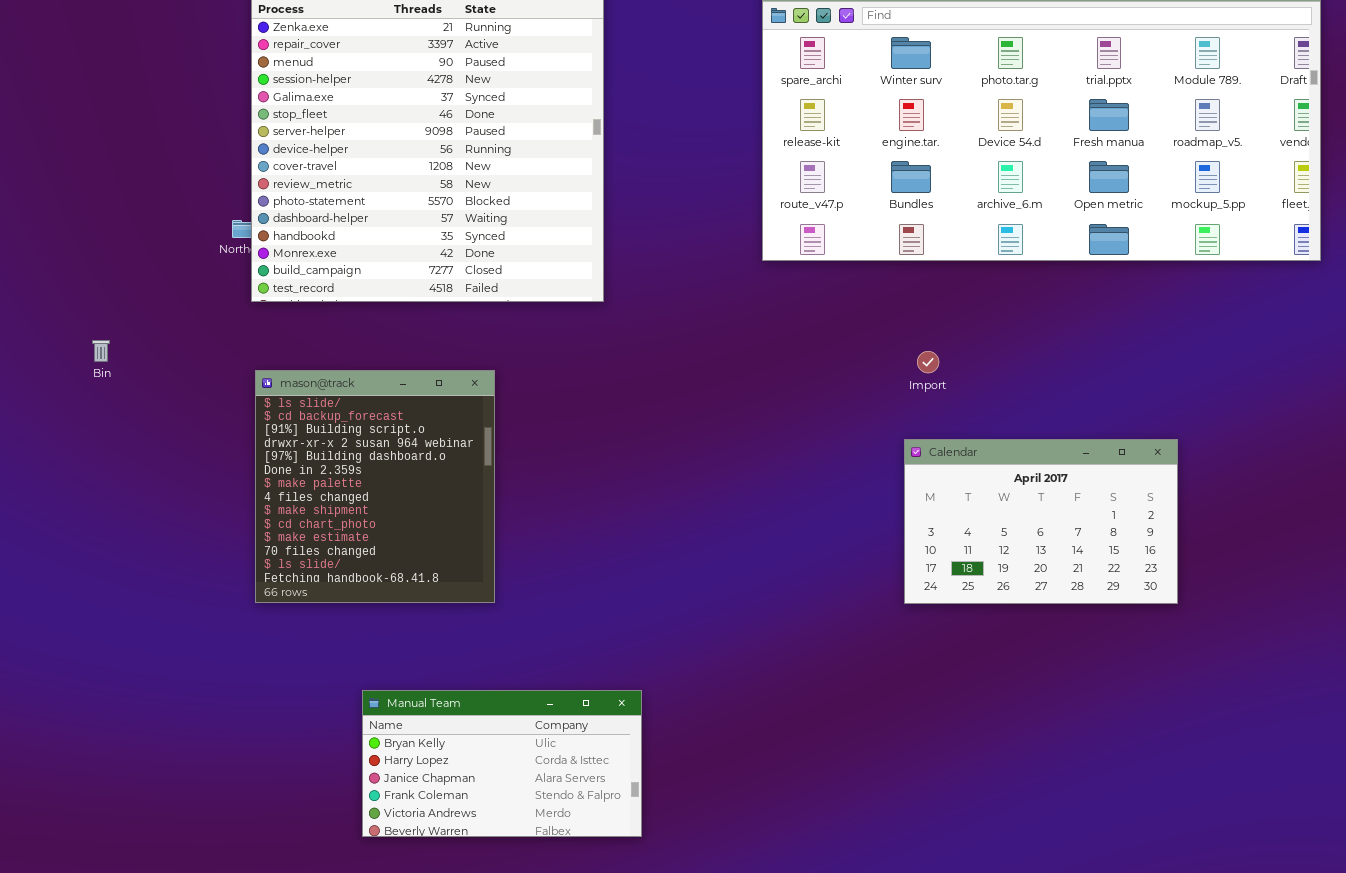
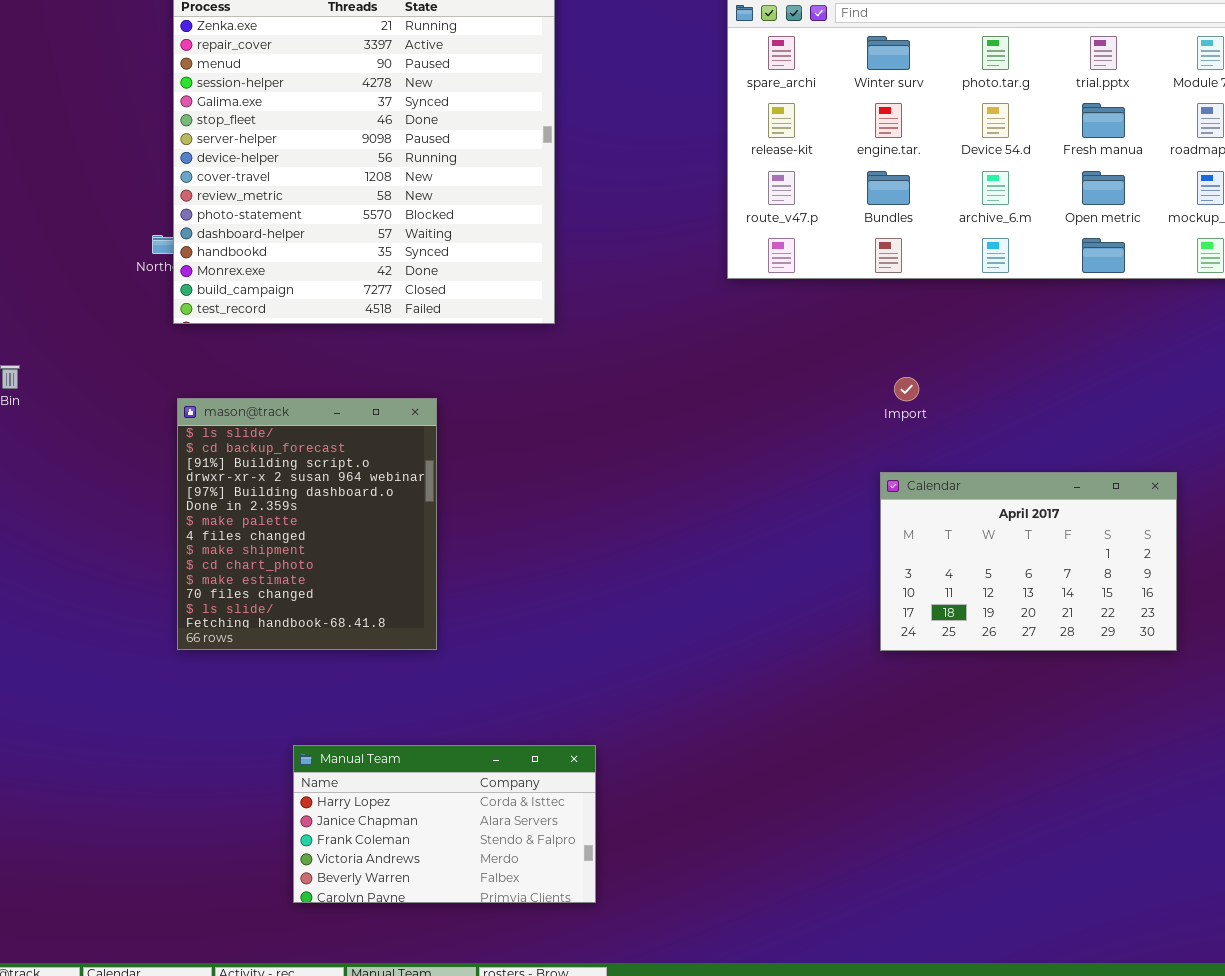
Manual Team: [362,690,642,837] -> [293,745,596,903], scrolled down 1 row

